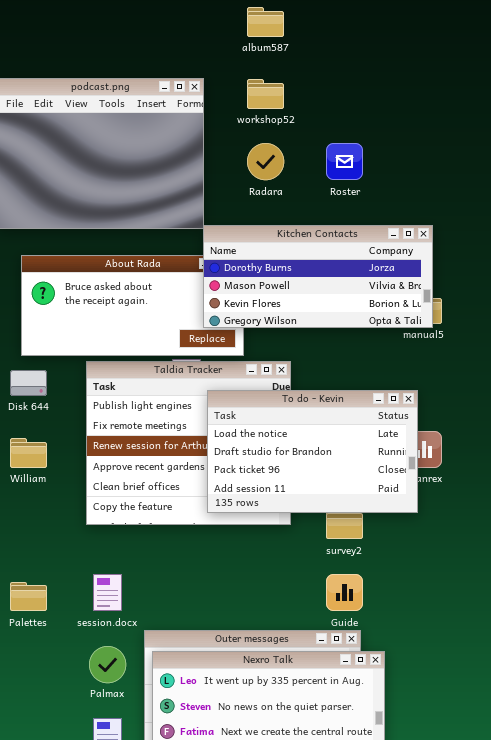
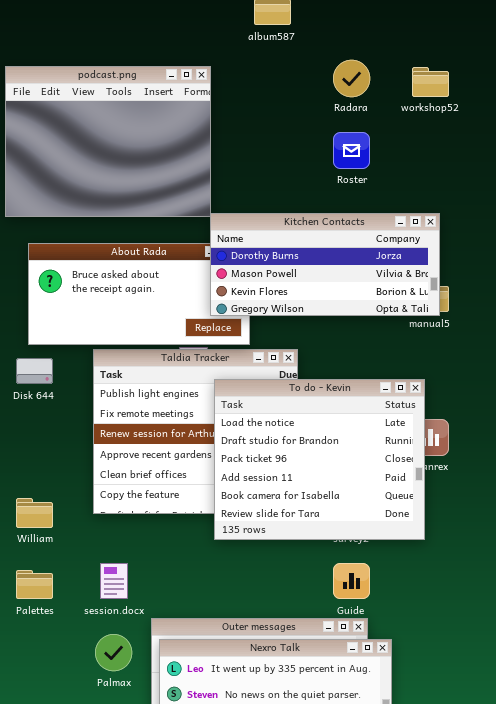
workshop52: [247,79,284,109] -> [412,67,449,97], moved
Radara: [247,143,284,180] -> [333,60,370,97], moved
To do - Kevin: [207,390,418,513] -> [214,379,425,540], resized
William: [10,438,47,468] -> [16,498,53,528], moved

